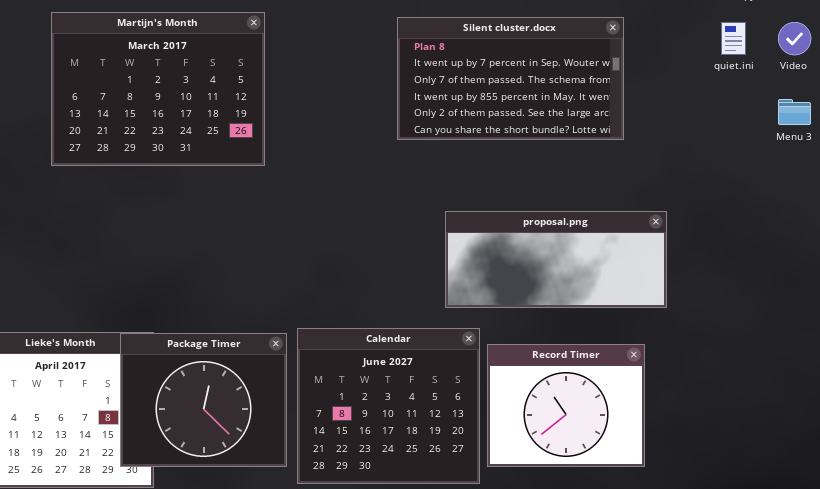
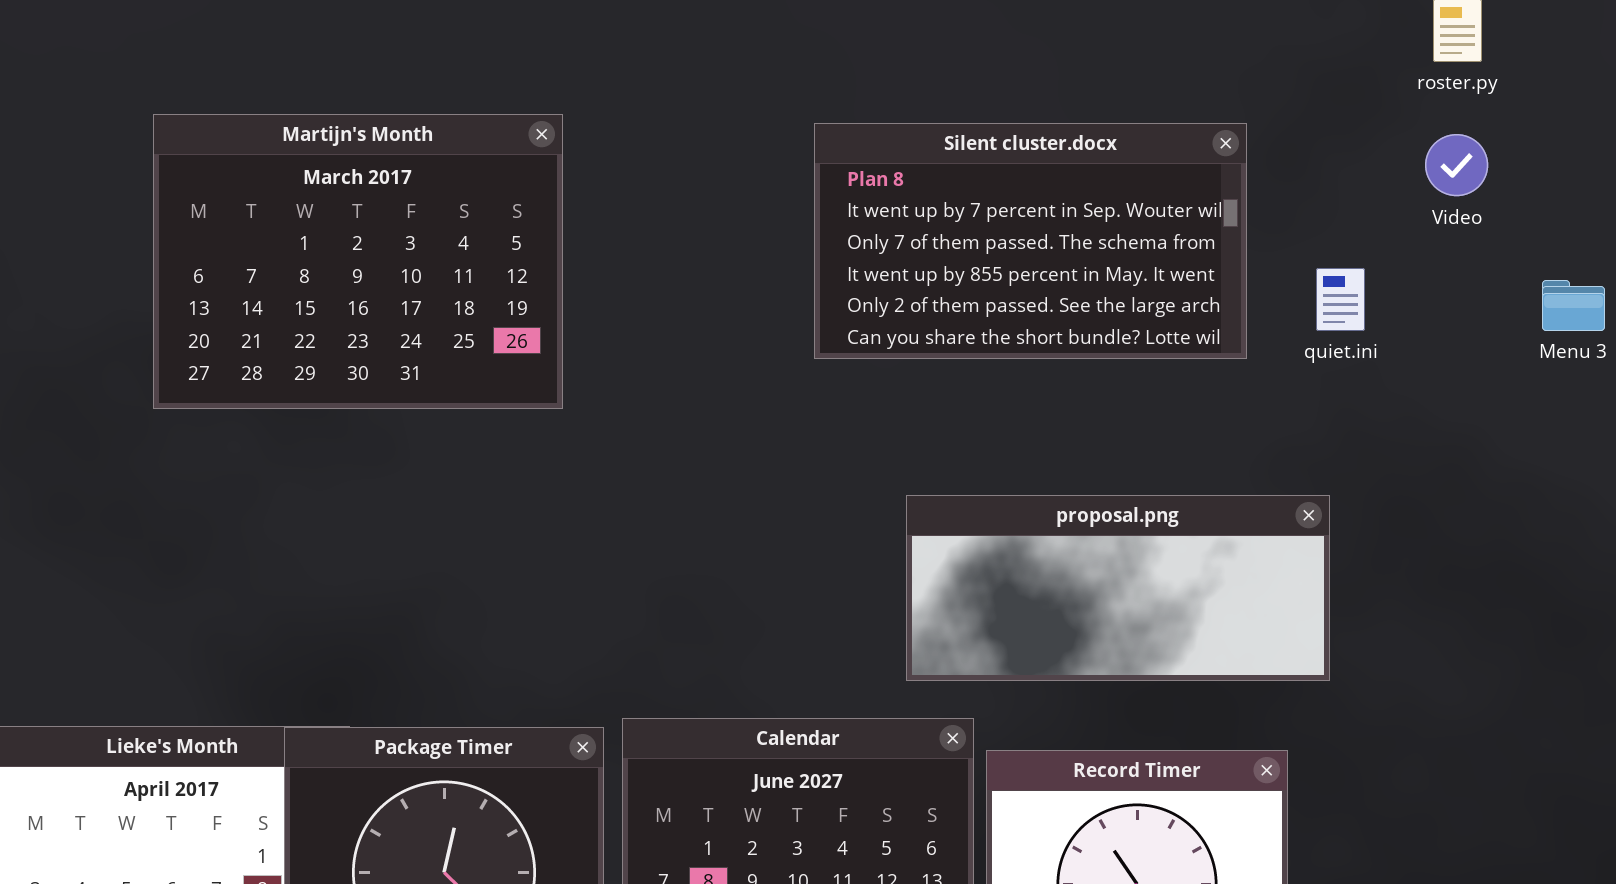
quiet.ini: [721,22,746,55] -> [1316,268,1365,331], moved
Video: [778,22,811,55] -> [1425,134,1488,196], moved

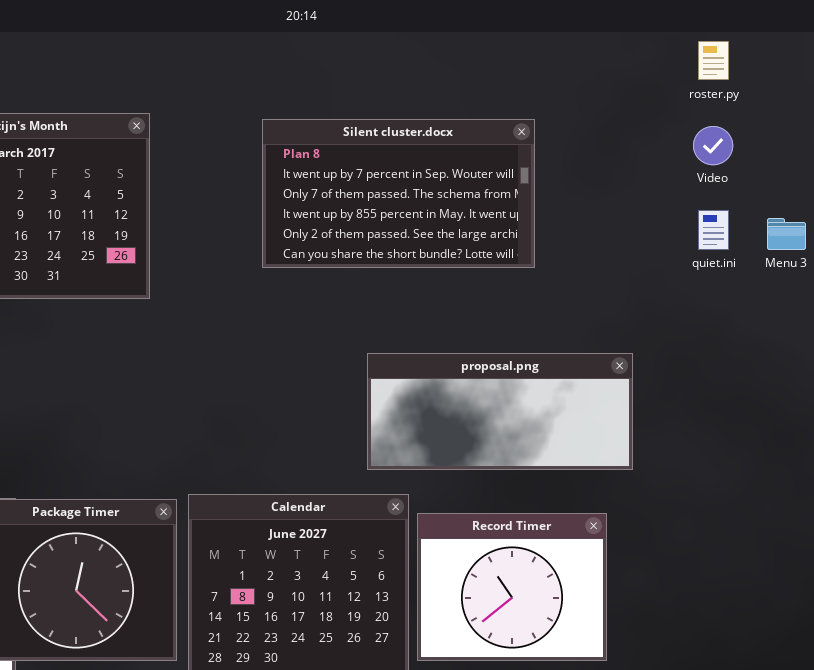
Silent cluster.docx: [814,123,1247,359] -> [262,119,535,268], moved
quiet.ini: [1316,268,1365,331] -> [698,210,729,250], moved

